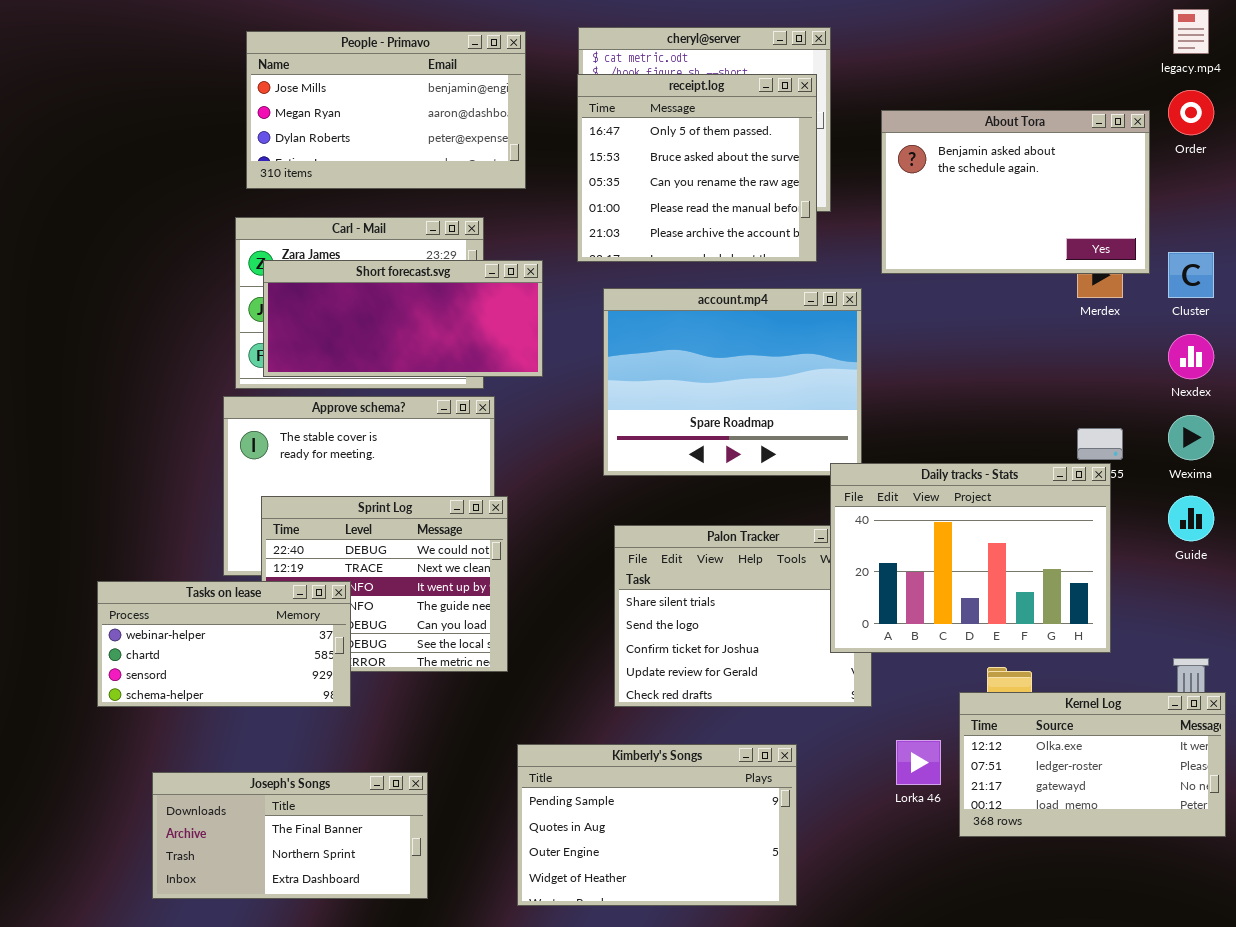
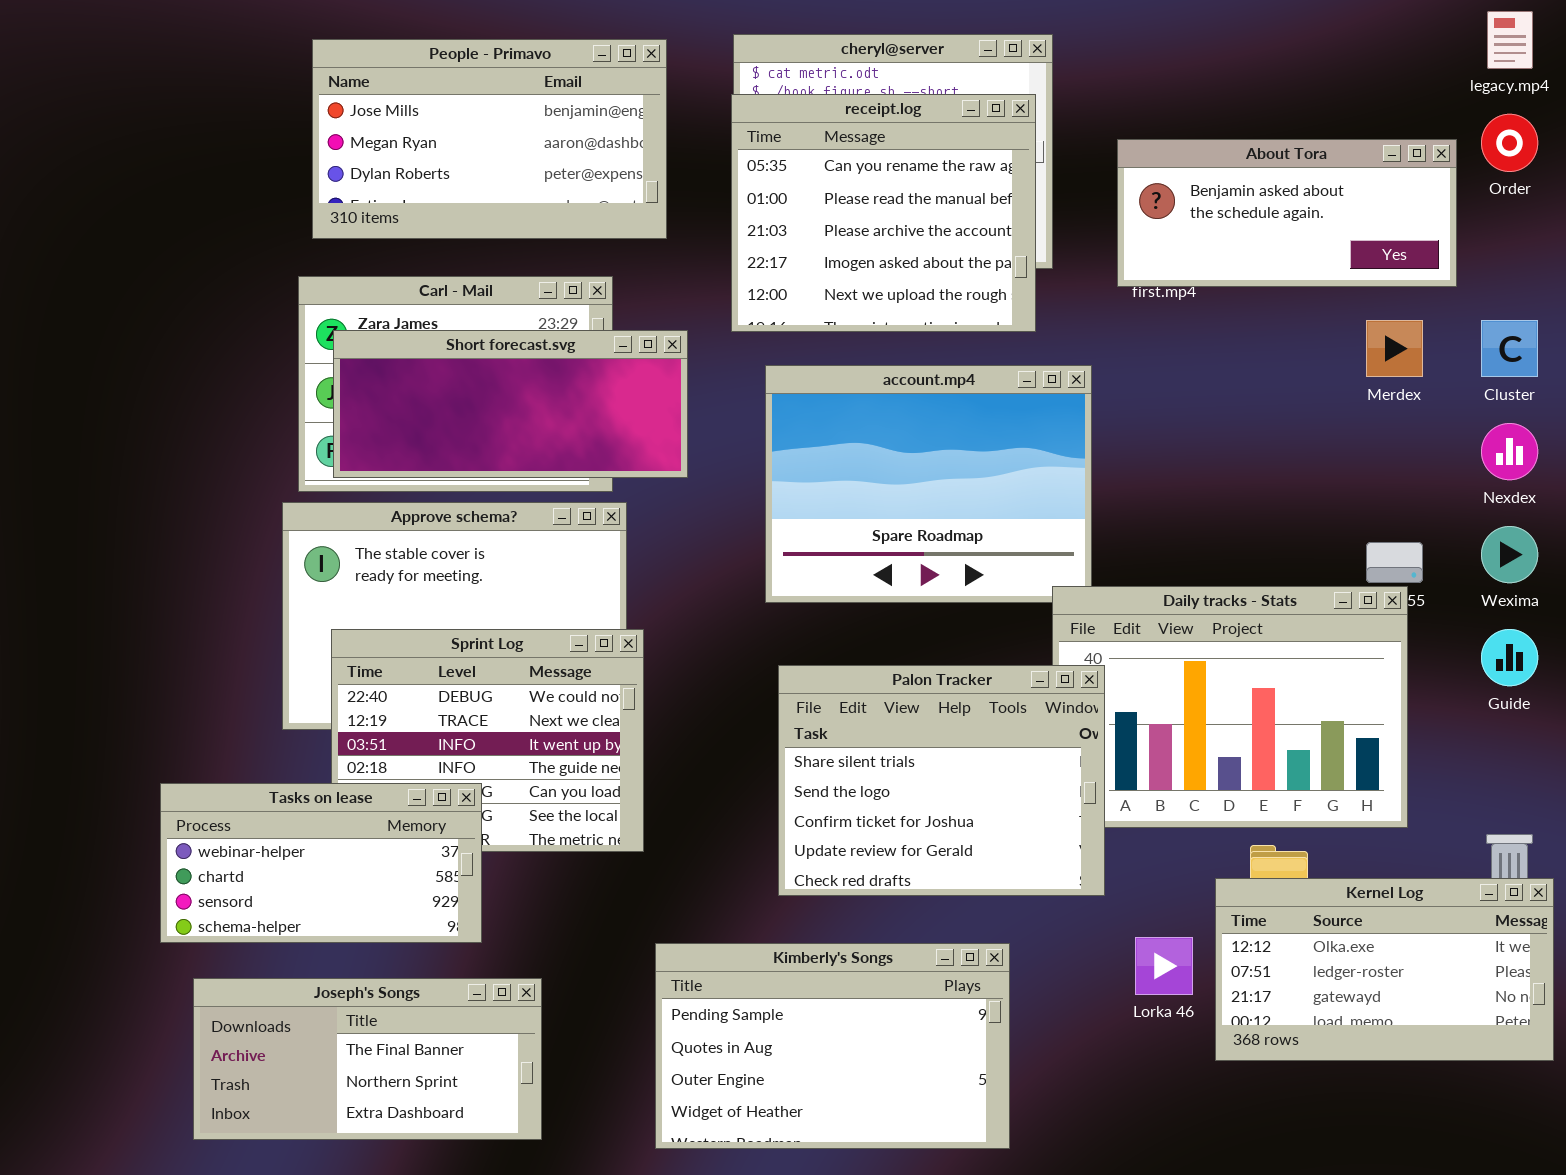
receipt.log: [577,74,817,262] -> [731,94,1036,332], scrolled down 2 rows
About Tora: [881,110,1150,274] -> [1117,139,1457,287], resized
Palon Tracker: [614,525,872,707] -> [778,665,1105,896], raised
Tasks on lease: [97,581,351,707] -> [160,783,482,943], moved

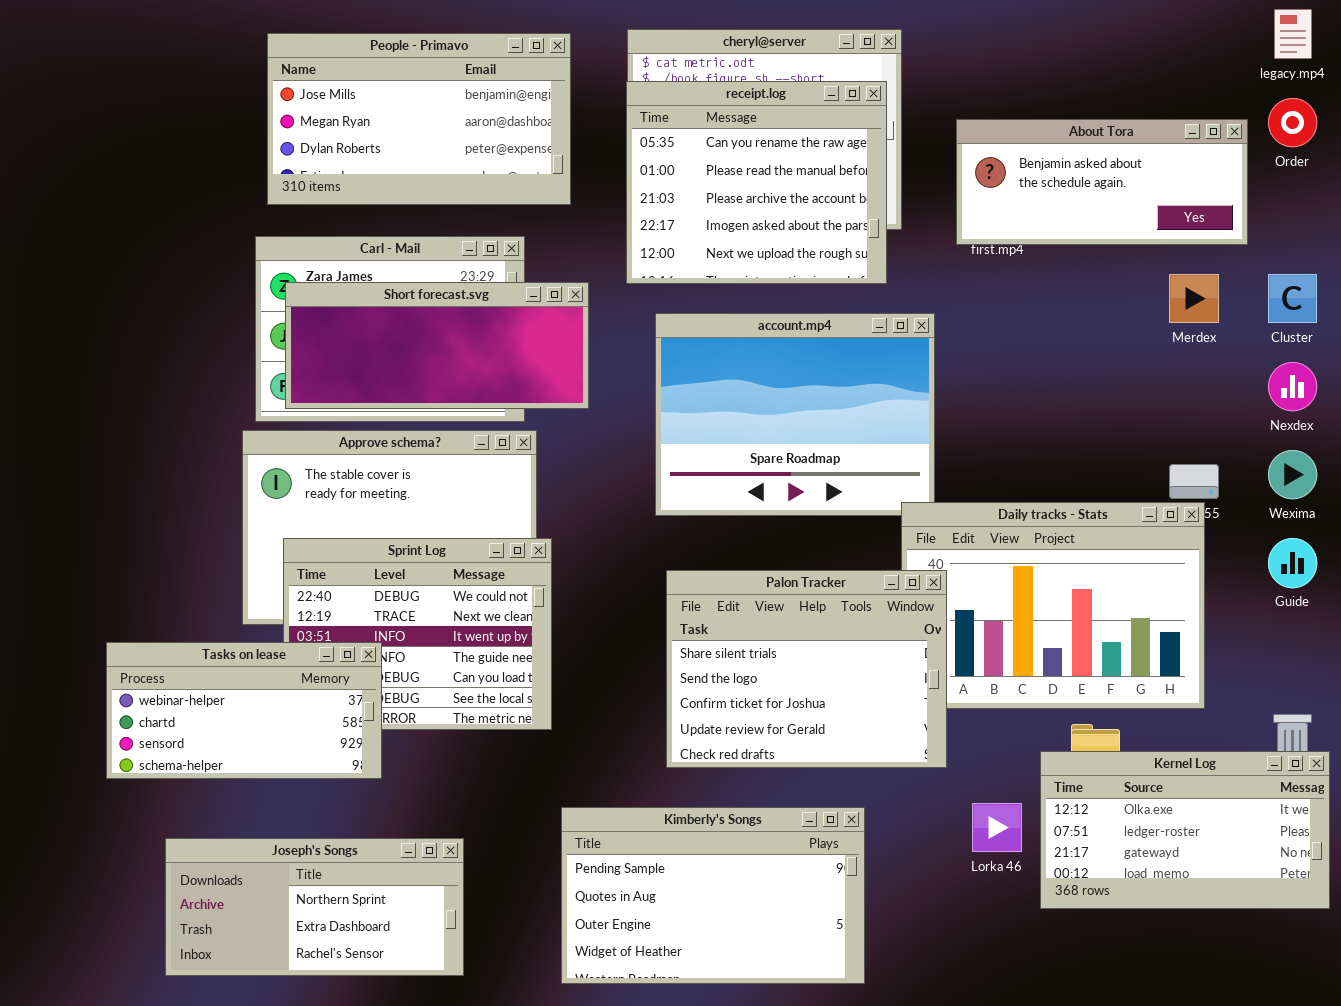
Tasks on lease: [160,783,482,943] -> [106,642,382,779], moved
Joseph's Songs: [193,978,542,1140] -> [165,838,464,976], scrolled down 1 row

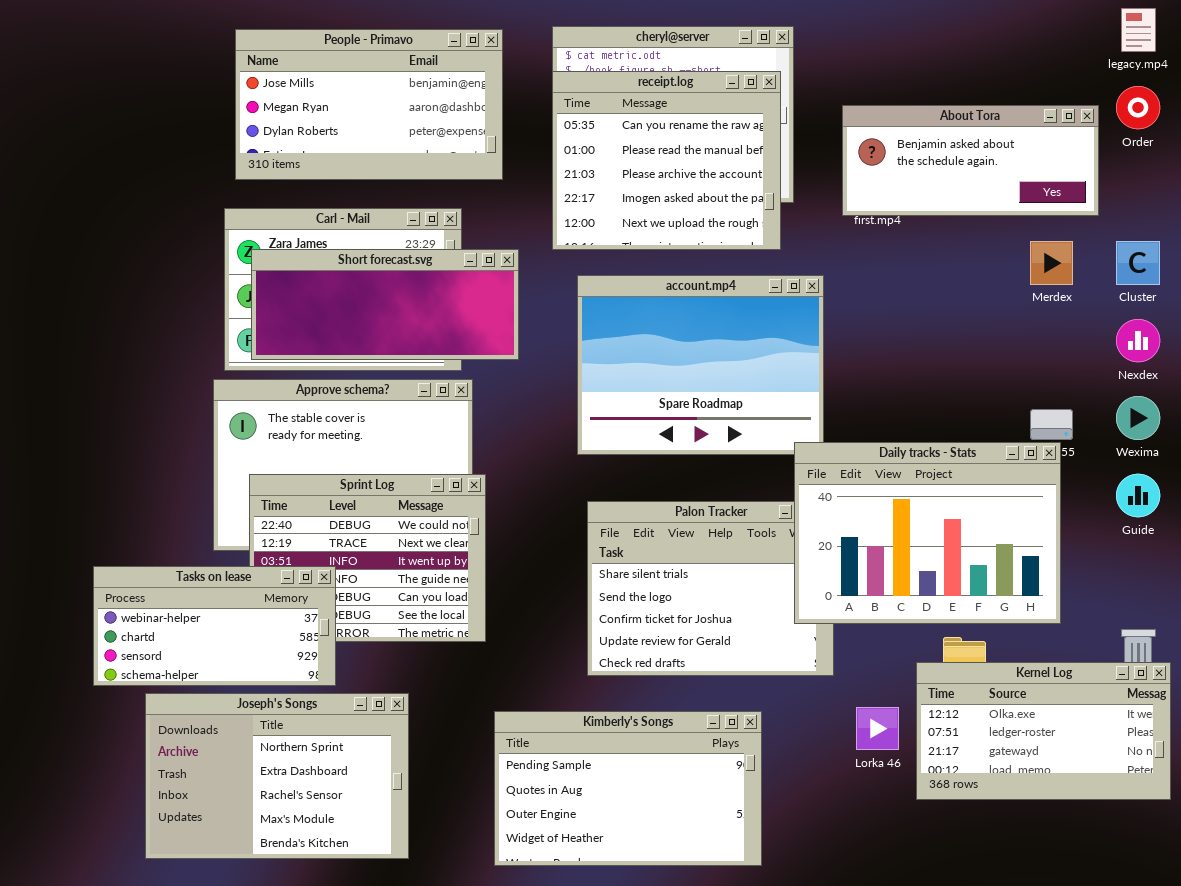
Daily tracks - Stats: [901,502,1205,709] -> [794,442,1061,624], raised
Joseph's Songs: [165,838,464,976] -> [145,693,409,859], resized

